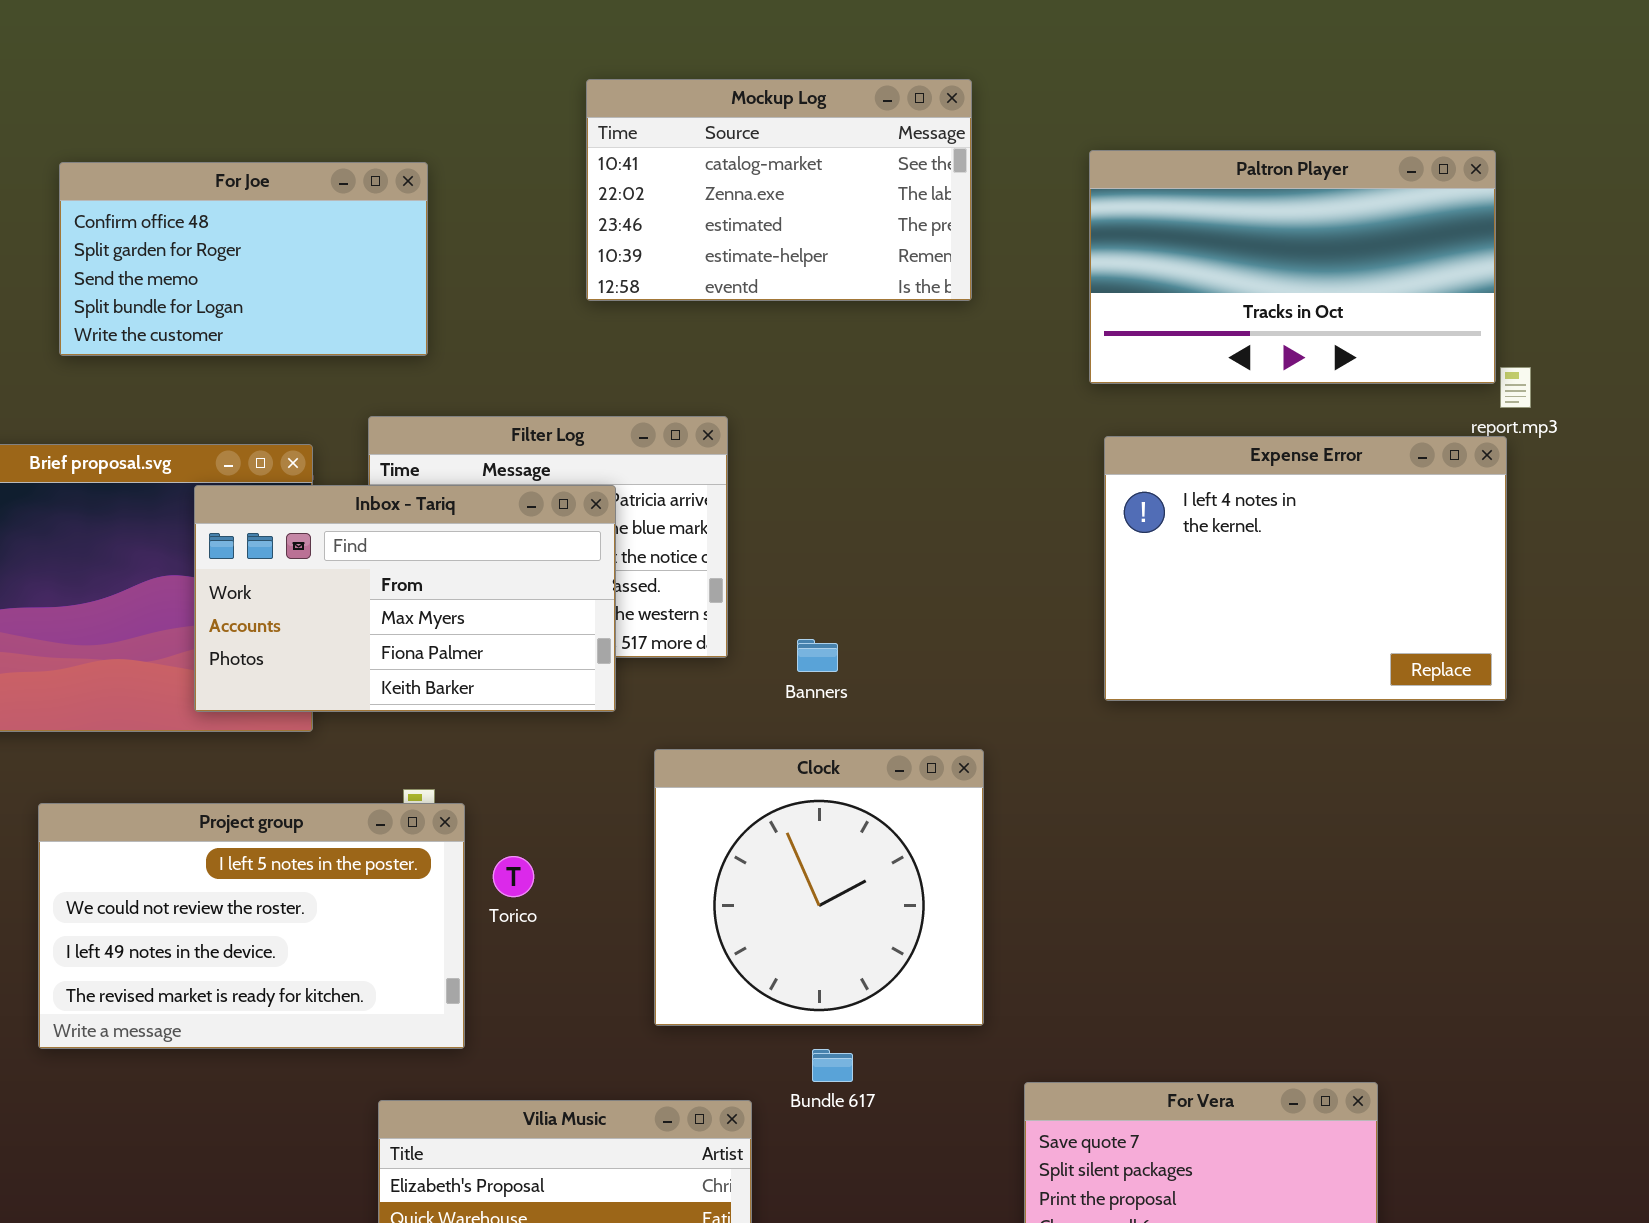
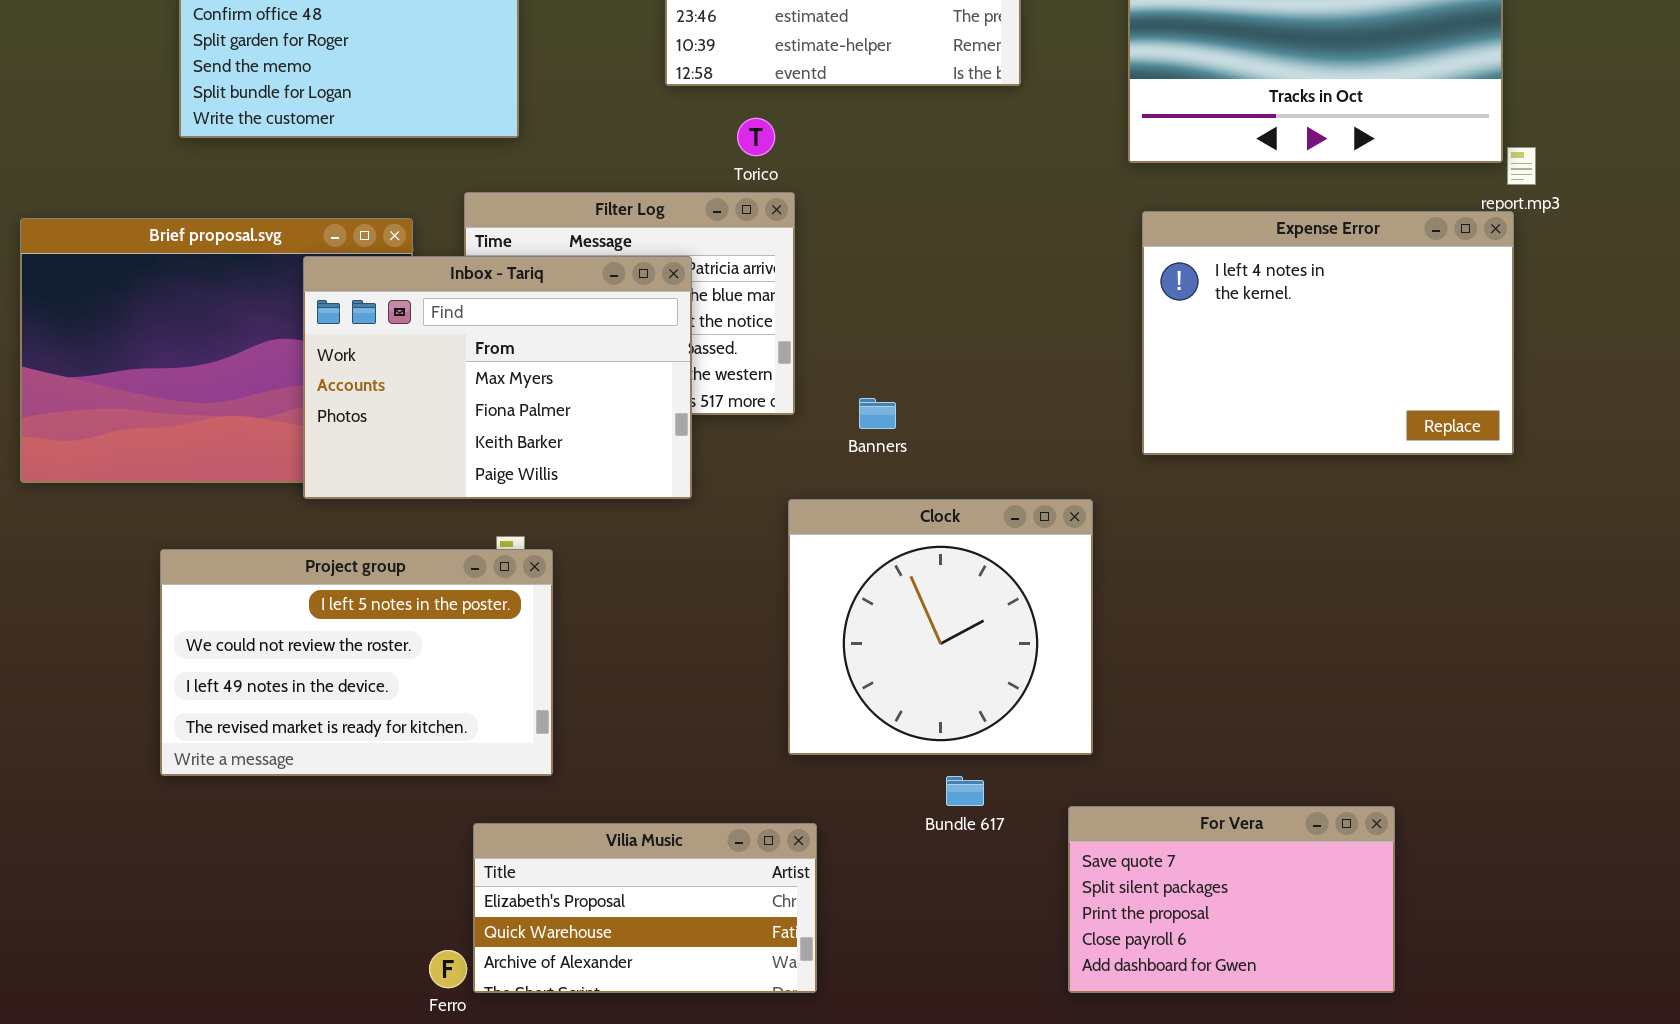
Inbox - Tariq: [194,485,616,712] -> [303,256,692,499], resized
Clock: [654,749,984,1026] -> [788,499,1093,755], moved
Torico: [493,856,534,897] -> [737,118,775,156], moved
Bundle 617: [812,1049,853,1082] -> [946,776,984,806], moved

